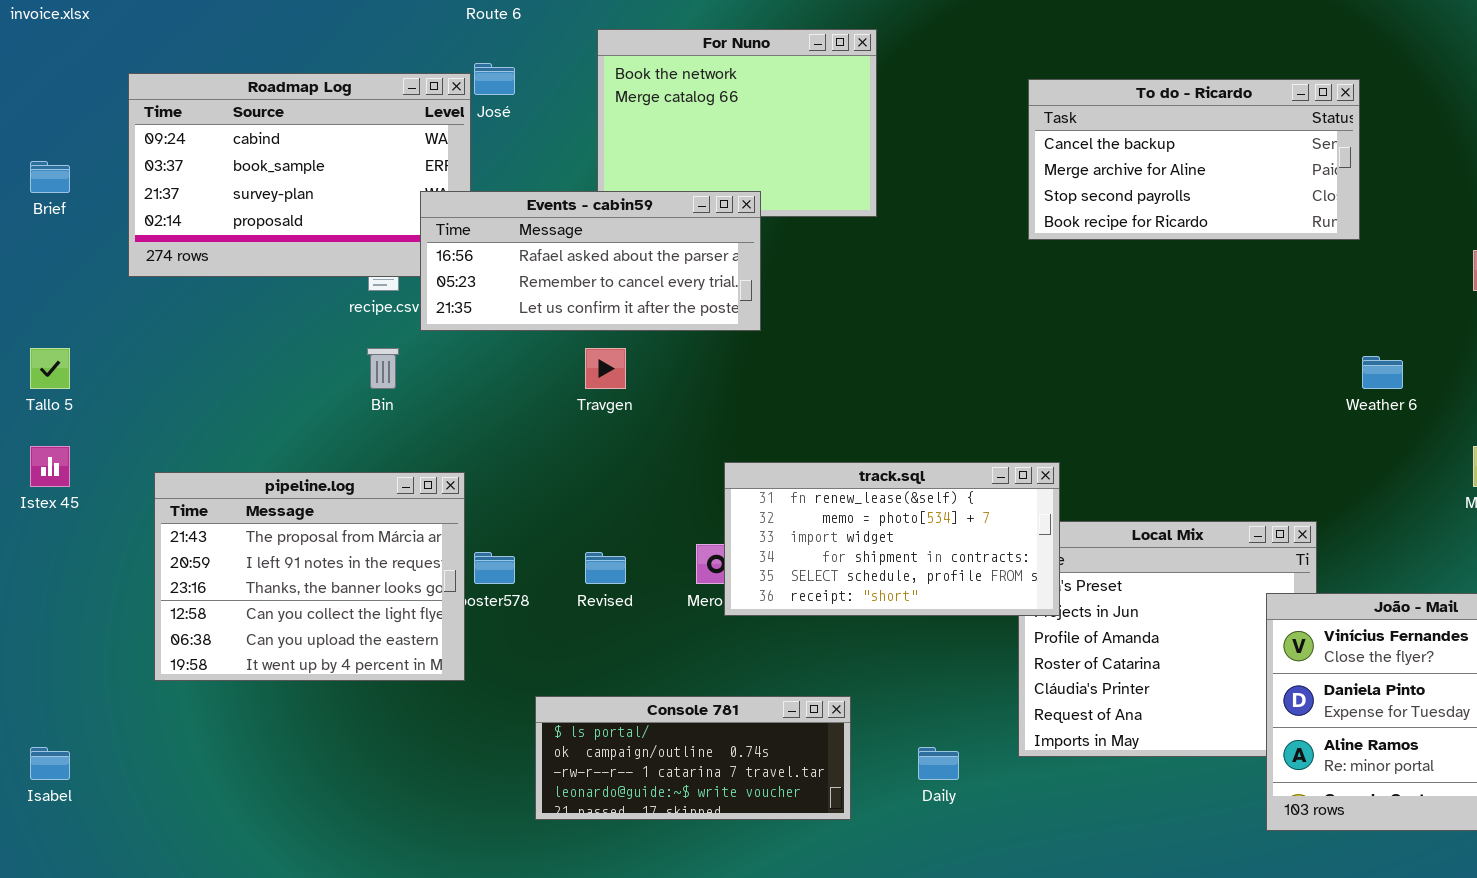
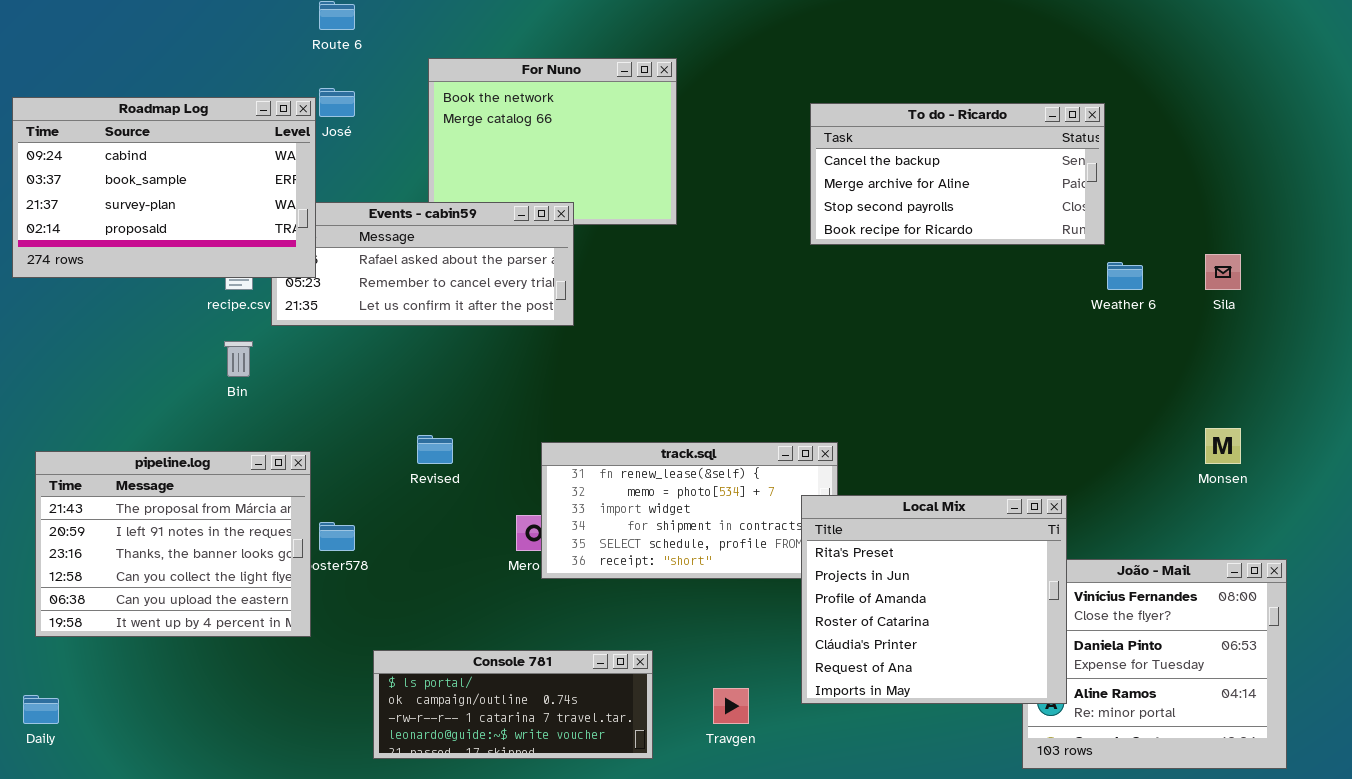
Roadmap Log: [128,73,471,277] -> [12,97,316,278], raised
Travgen: [585,348,626,389] -> [713,688,749,724], moved
Weather 6: [1362,356,1403,389] -> [1107,262,1143,290], moved
Local Mix: [1018,521,1317,757] -> [801,495,1067,704], raised
Revised: [585,552,626,584] -> [417,435,453,464], moved
Daily: [918,747,959,780] -> [23,695,59,724], moved

